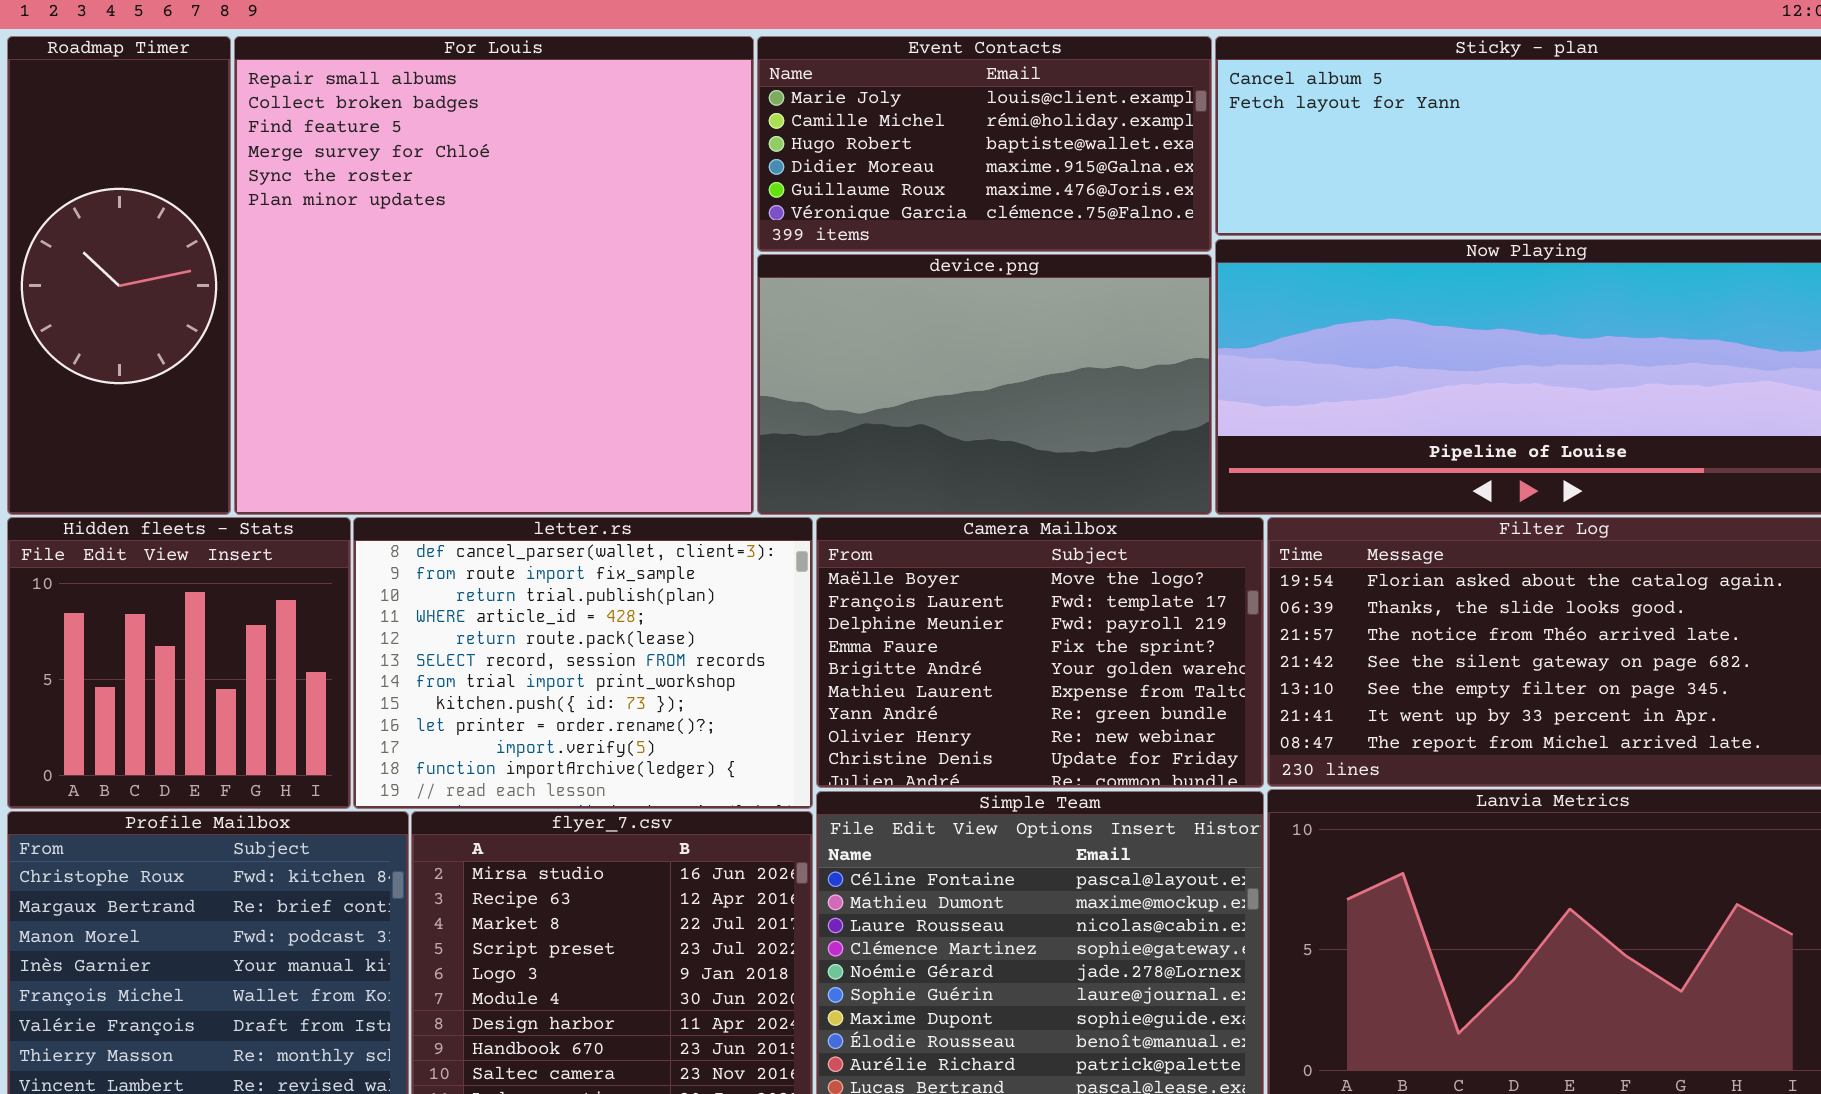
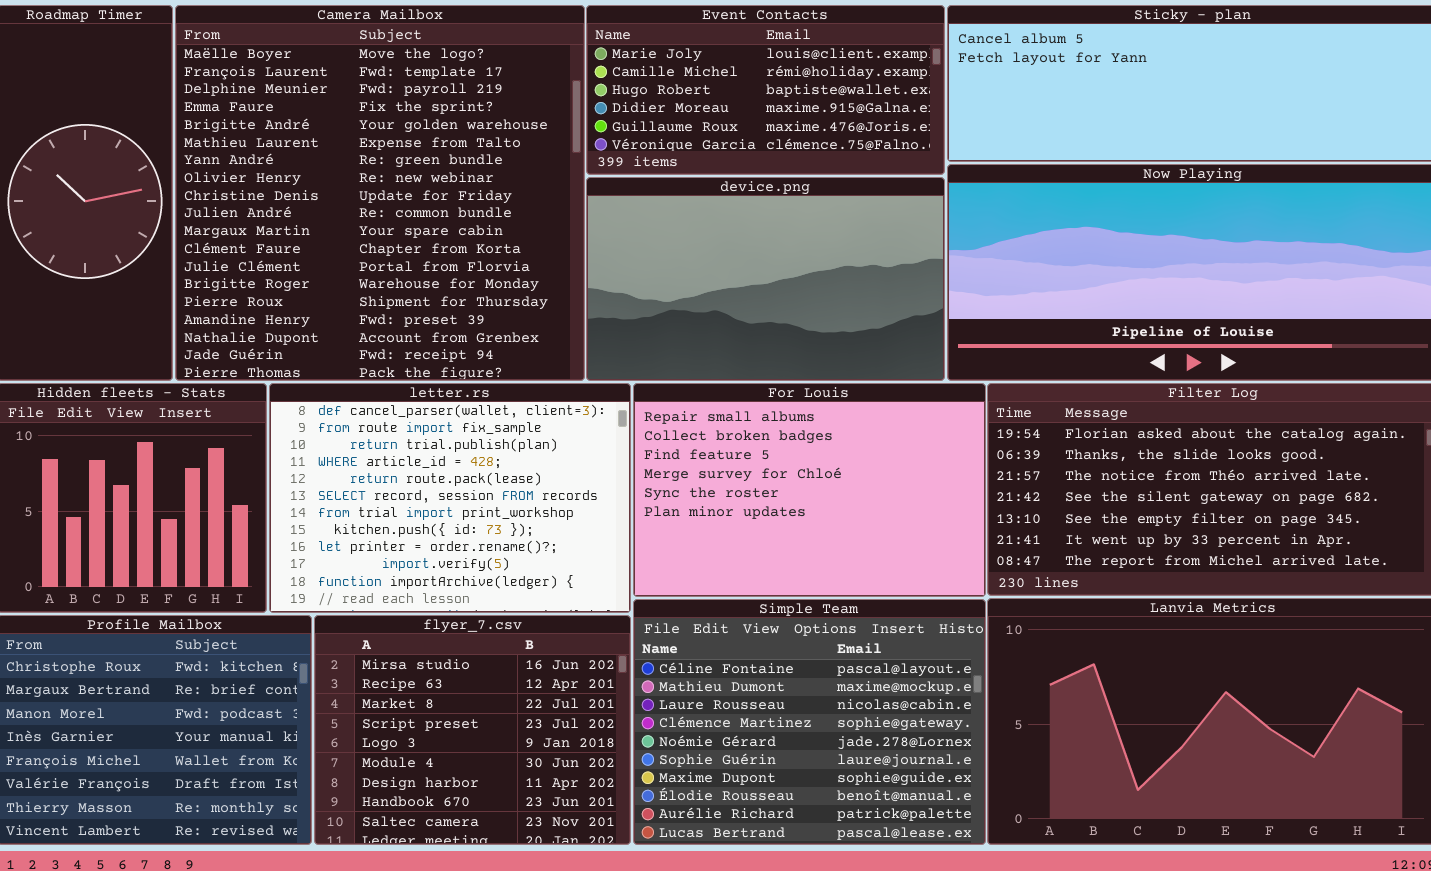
For Louis: [234,36,754,515] -> [633,383,986,597], moved, resized
Camera Mailbox: [816,517,1264,788] -> [175,5,585,381], moved, resized

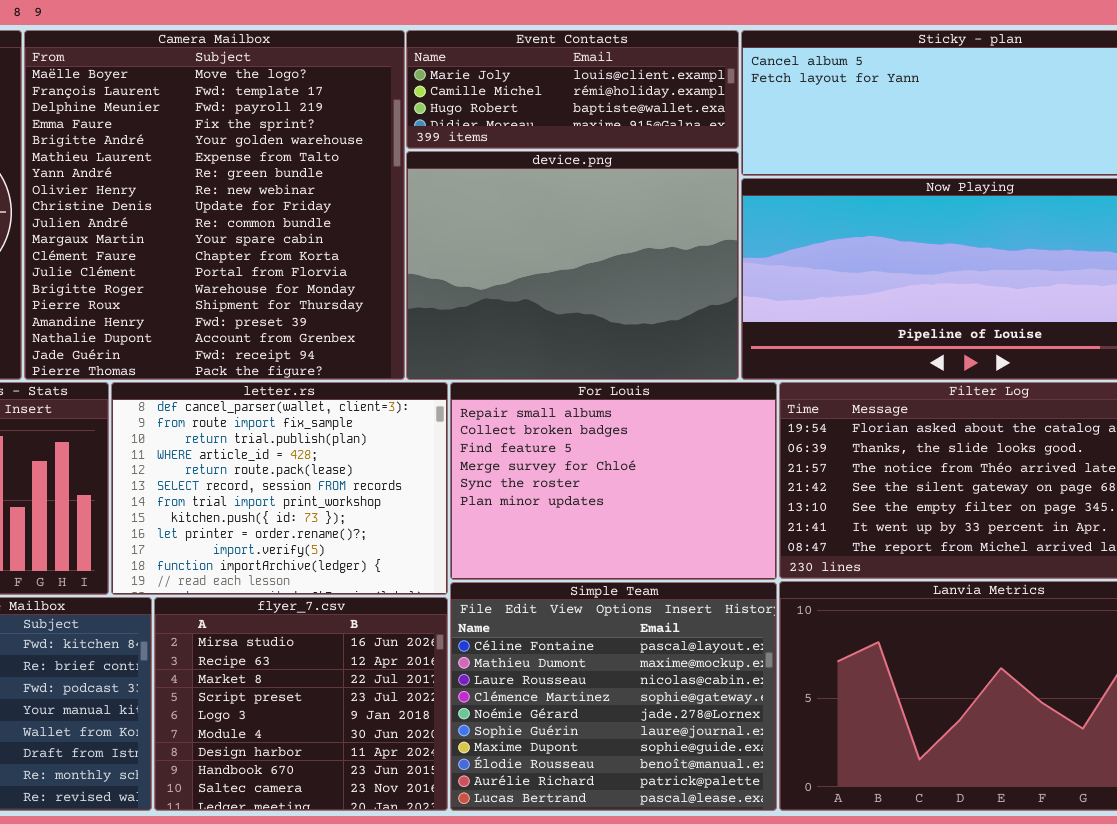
Event Contacts: [586,5,945,175] -> [406,30,739,149], resized
device.png: [586,177,945,381] -> [406,151,739,380], resized

